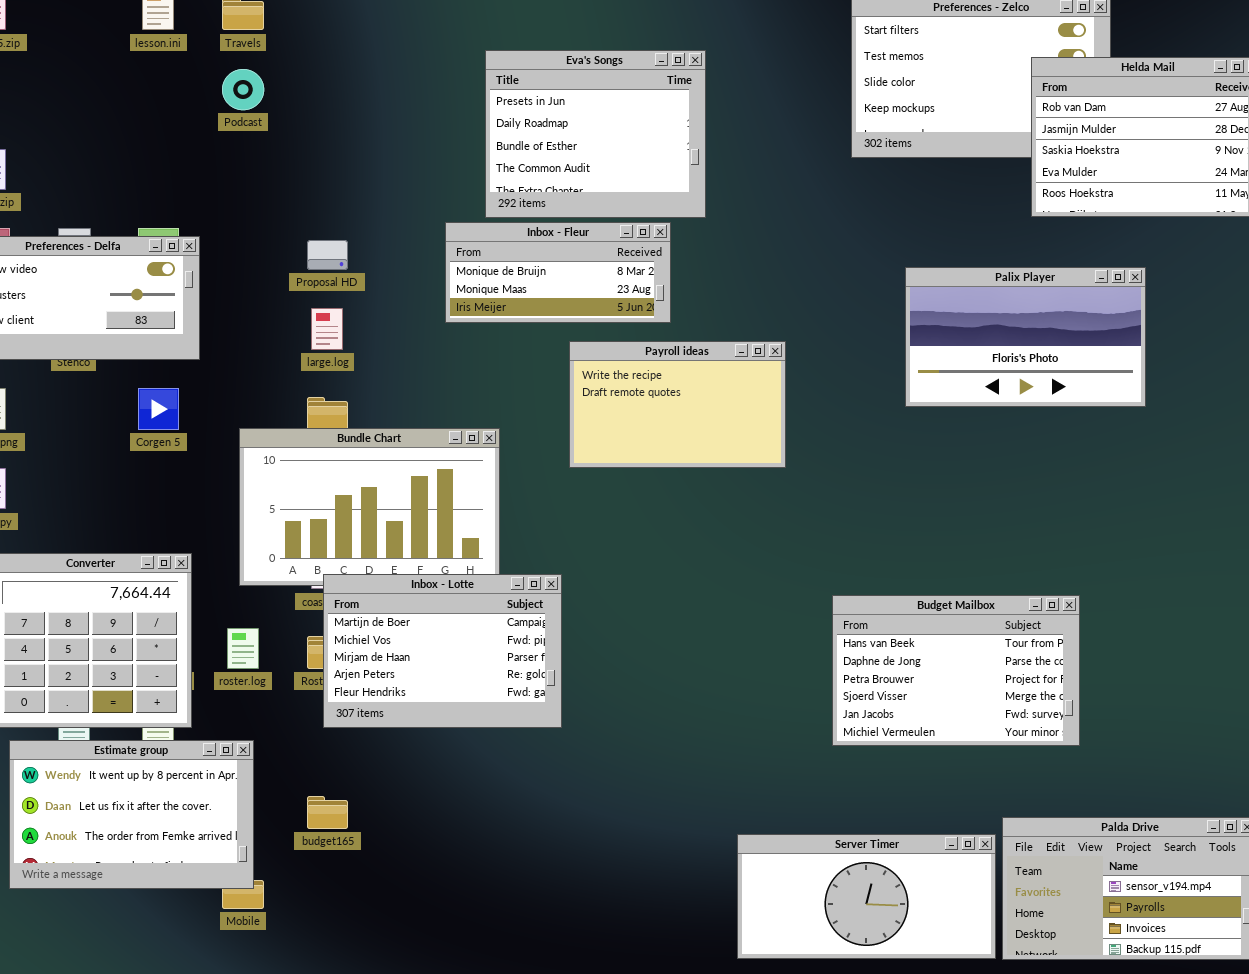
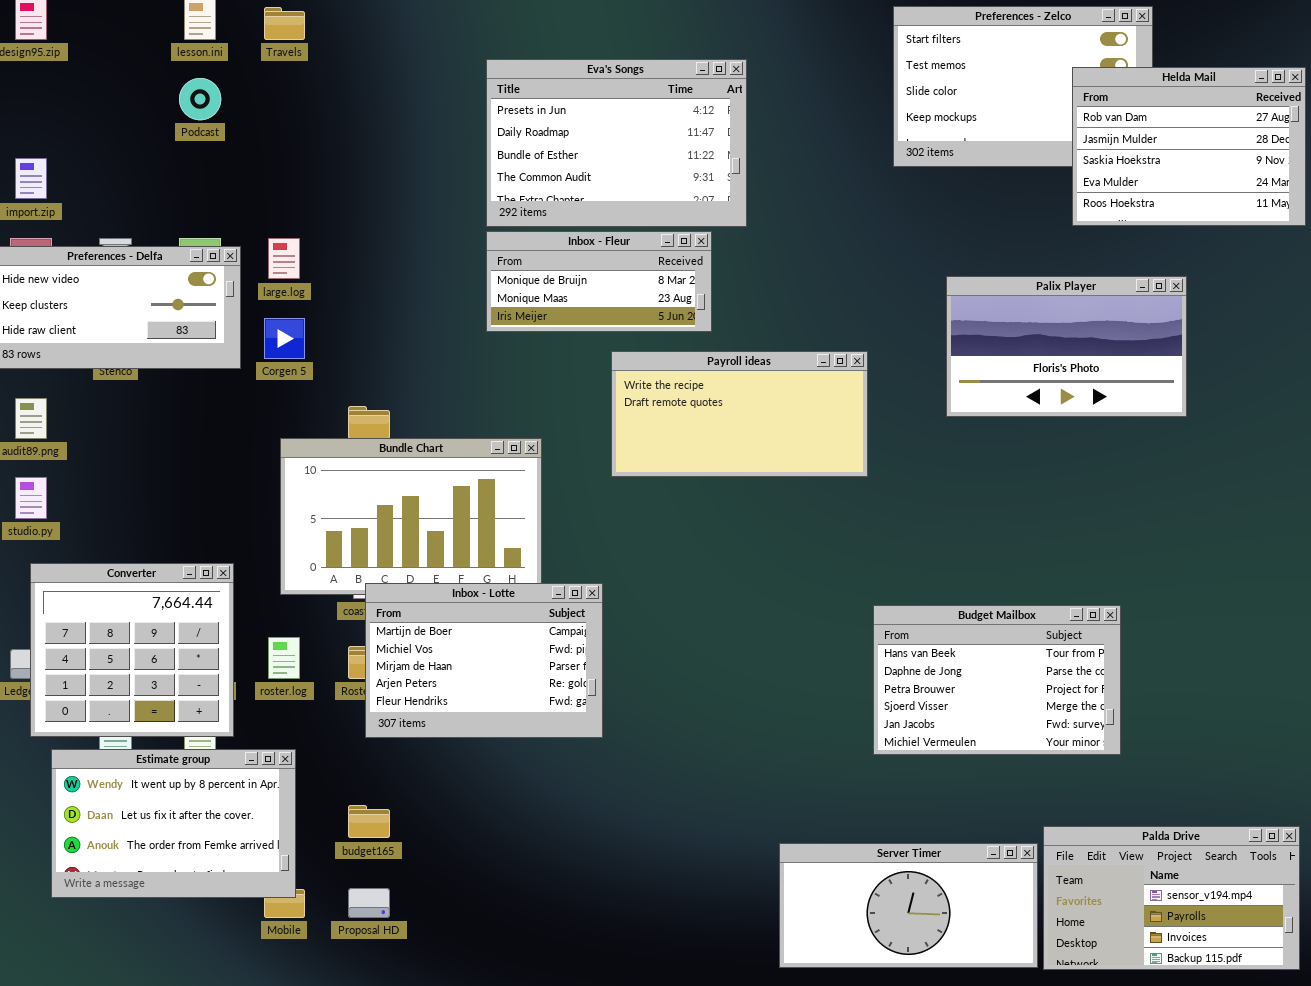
Eva's Songs: [485,50,706,218] -> [486,59,747,227], resized
Podcast: [222,69,264,110] -> [179,78,221,120], moved
Proposal HD: [307,240,348,270] -> [348,888,390,918], moved
large.log: [311,308,343,350] -> [268,238,300,279], moved
Payroll ideas: [569,341,786,468] -> [611,351,868,477], resized
Corgen 5: [138,388,179,430] -> [264,318,305,359], moved

